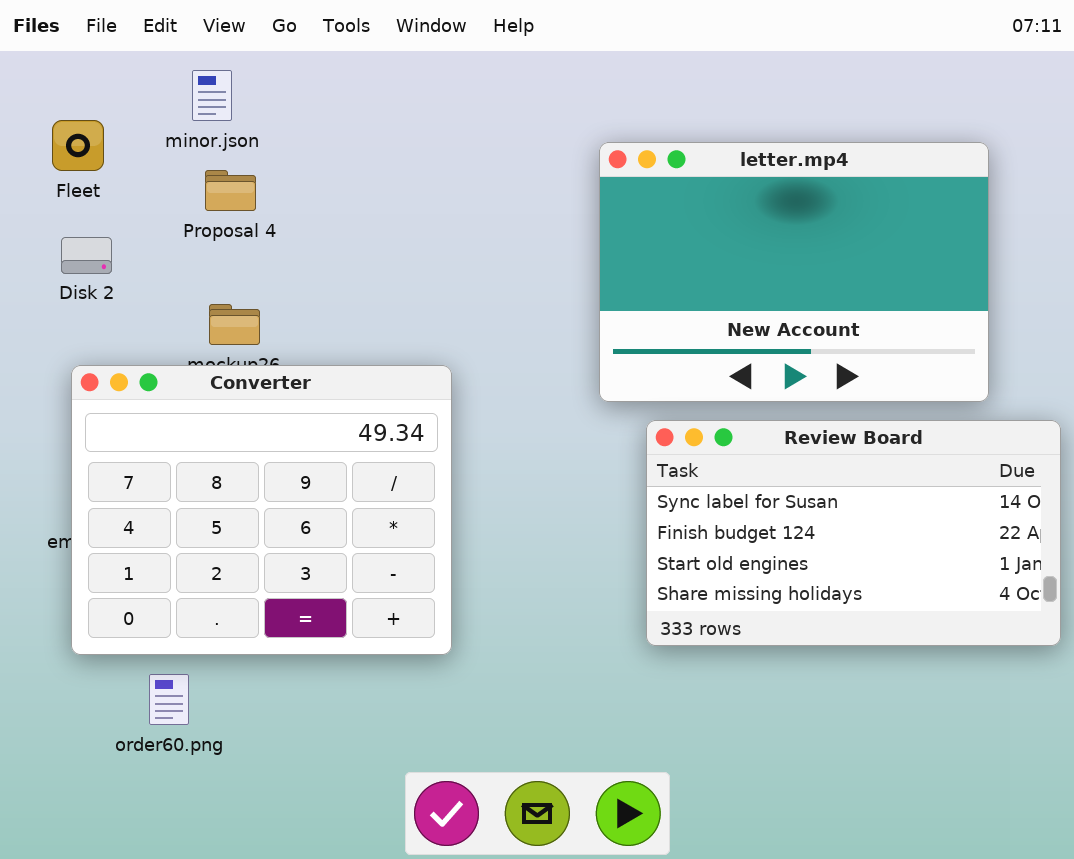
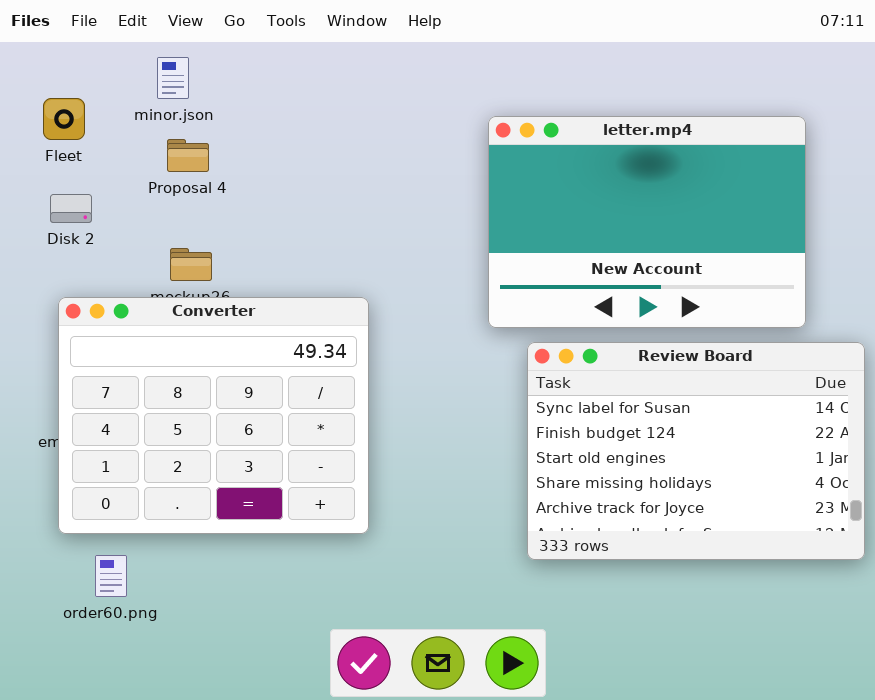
Review Board: [646,420,1061,646] -> [527,342,865,560], resized
order60.png: [149,674,189,725] -> [95,555,127,597], moved

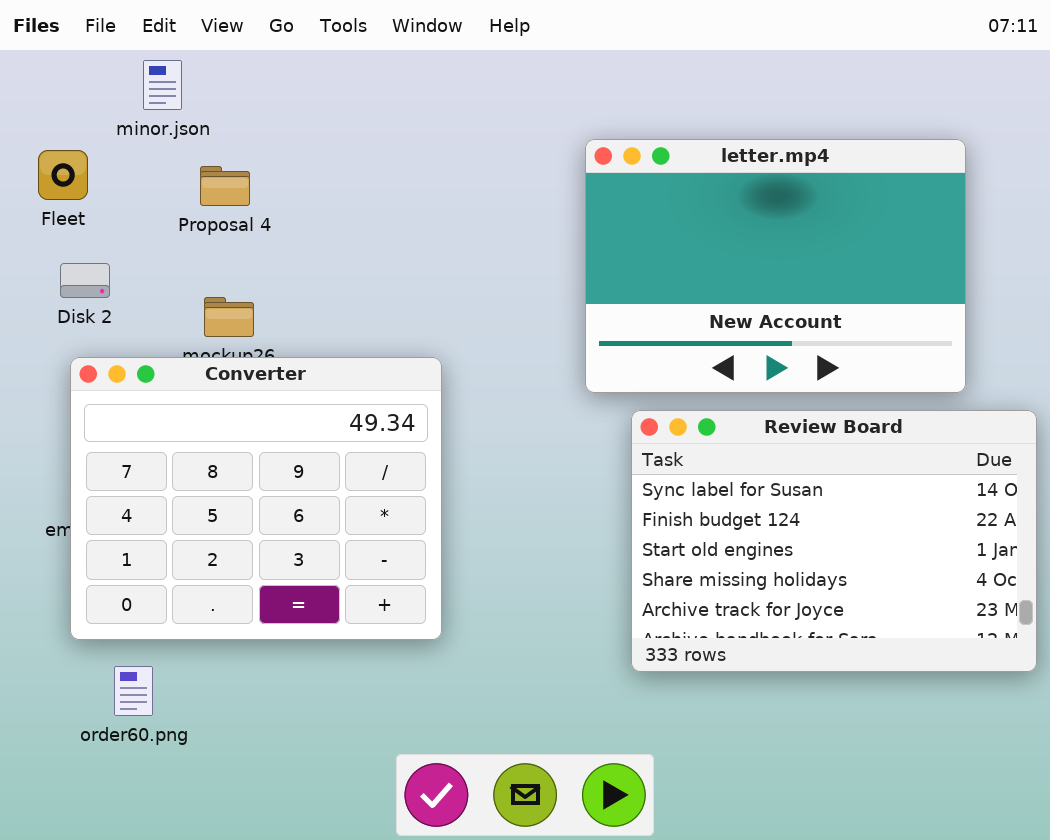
minor.json: [157,57,189,99] -> [143,60,182,110], moved
Fleet: [43,98,85,140] -> [38,150,88,200], moved
Disk 2: [50,194,92,223] -> [60,263,110,298], moved

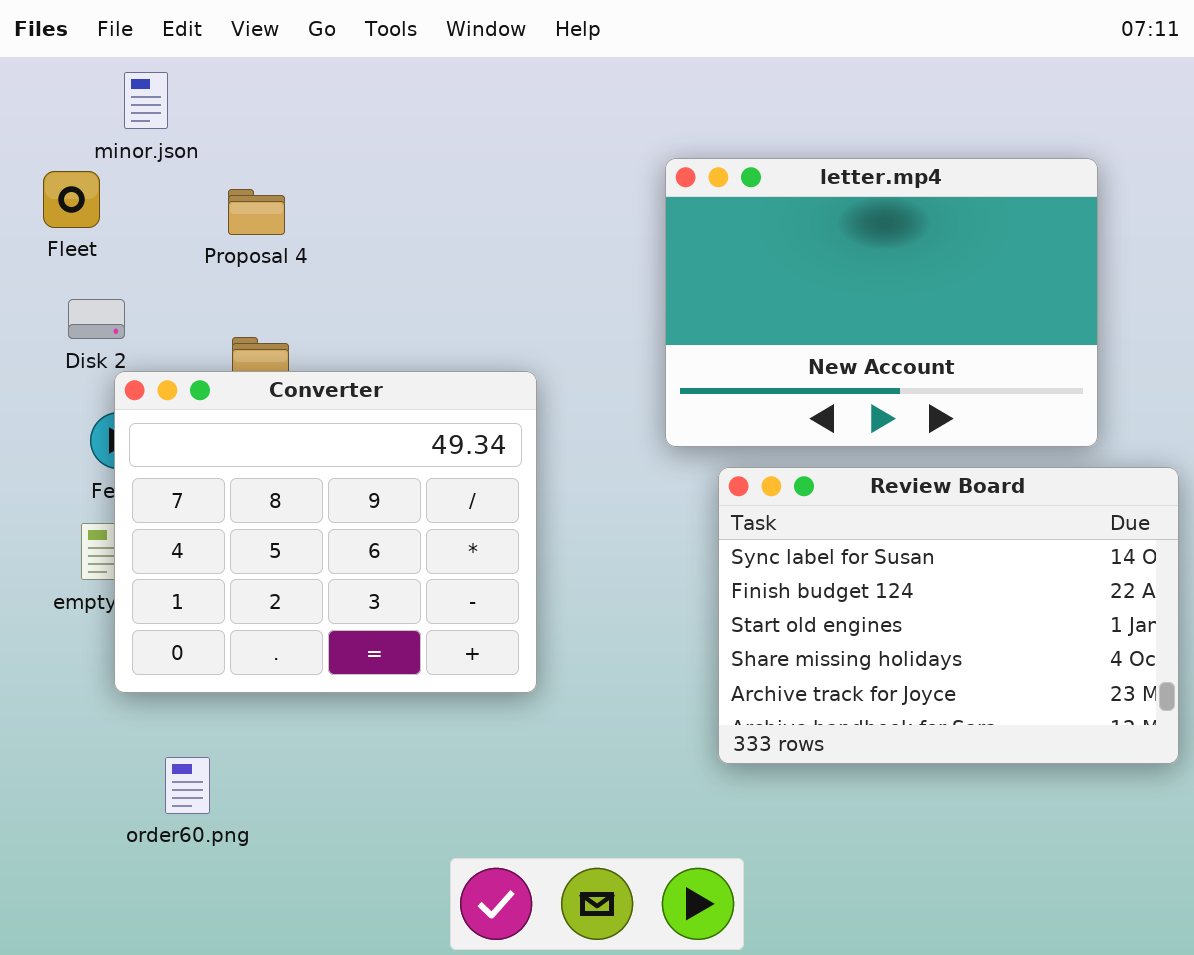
minor.json: [143,60,182,110] -> [124,72,168,129], moved
Converter: [70,357,442,640] -> [114,371,537,693], moved
order60.png: [114,666,153,716] -> [165,757,210,814], moved

